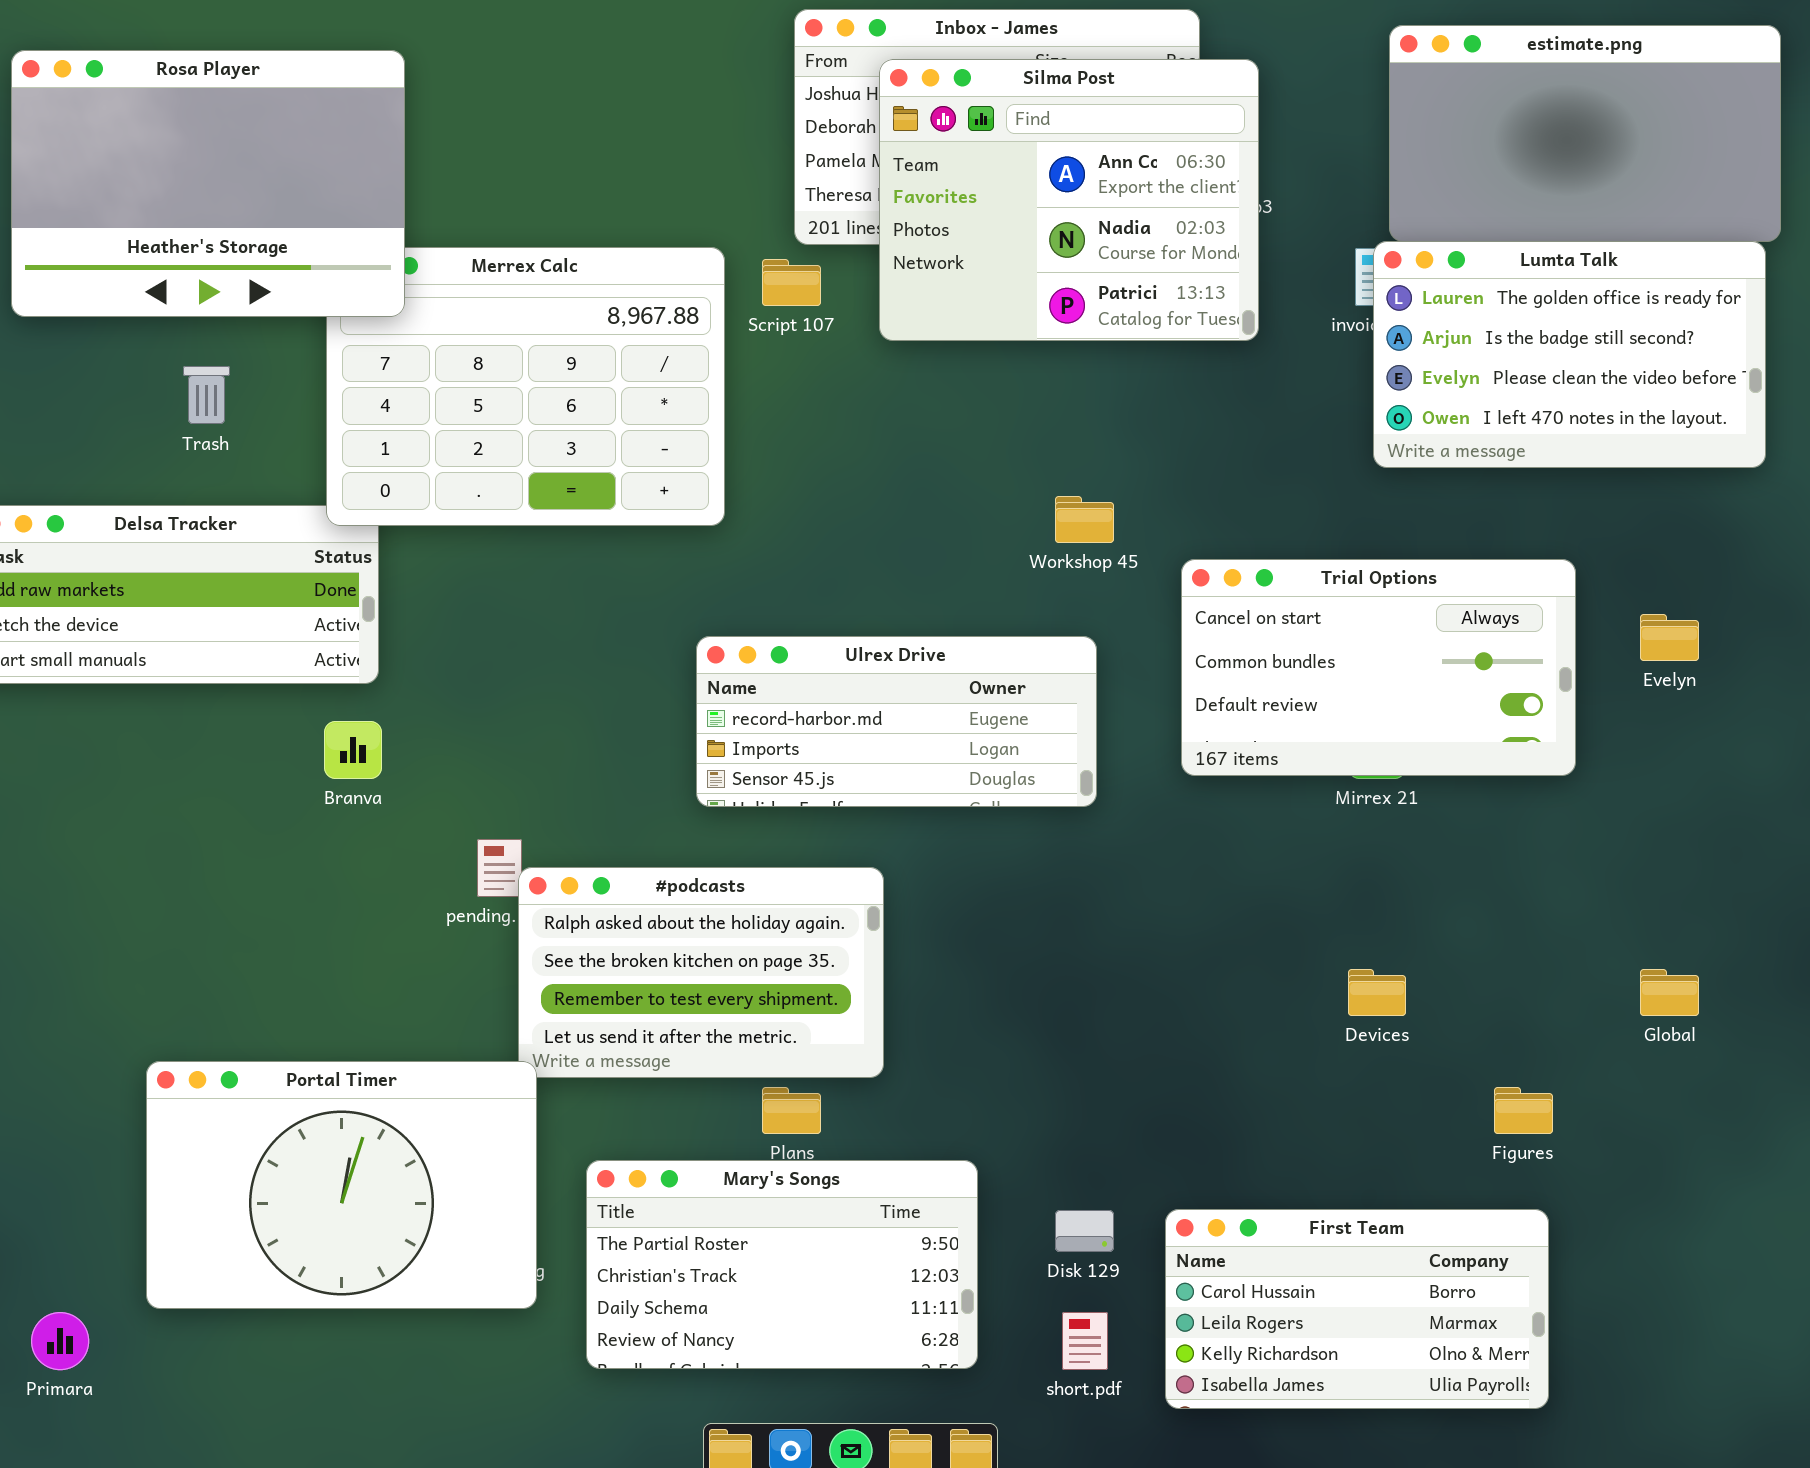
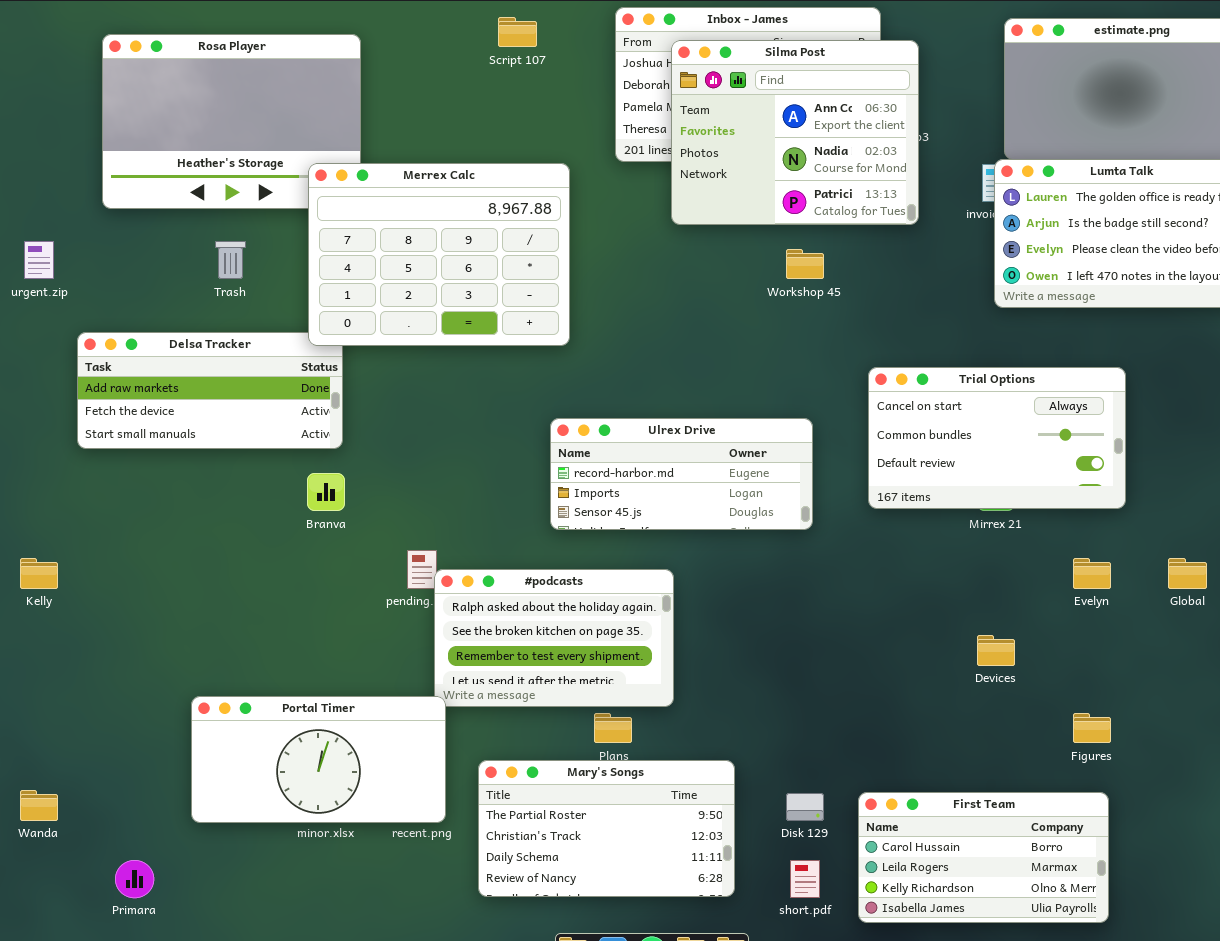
Merrex Calc: [326,247,725,526] -> [308,163,570,346], raised
Script 107: [762,259,821,306] -> [498,17,537,47], moved
Workshop 45: [1055,496,1114,543] -> [786,249,824,279], moved
Evelyn: [1640,614,1699,661] -> [1073,558,1111,589], moved
Global: [1640,969,1699,1016] -> [1168,558,1207,589], moved
Portal Timer: [146,1061,537,1309] -> [191,696,446,823], resized

